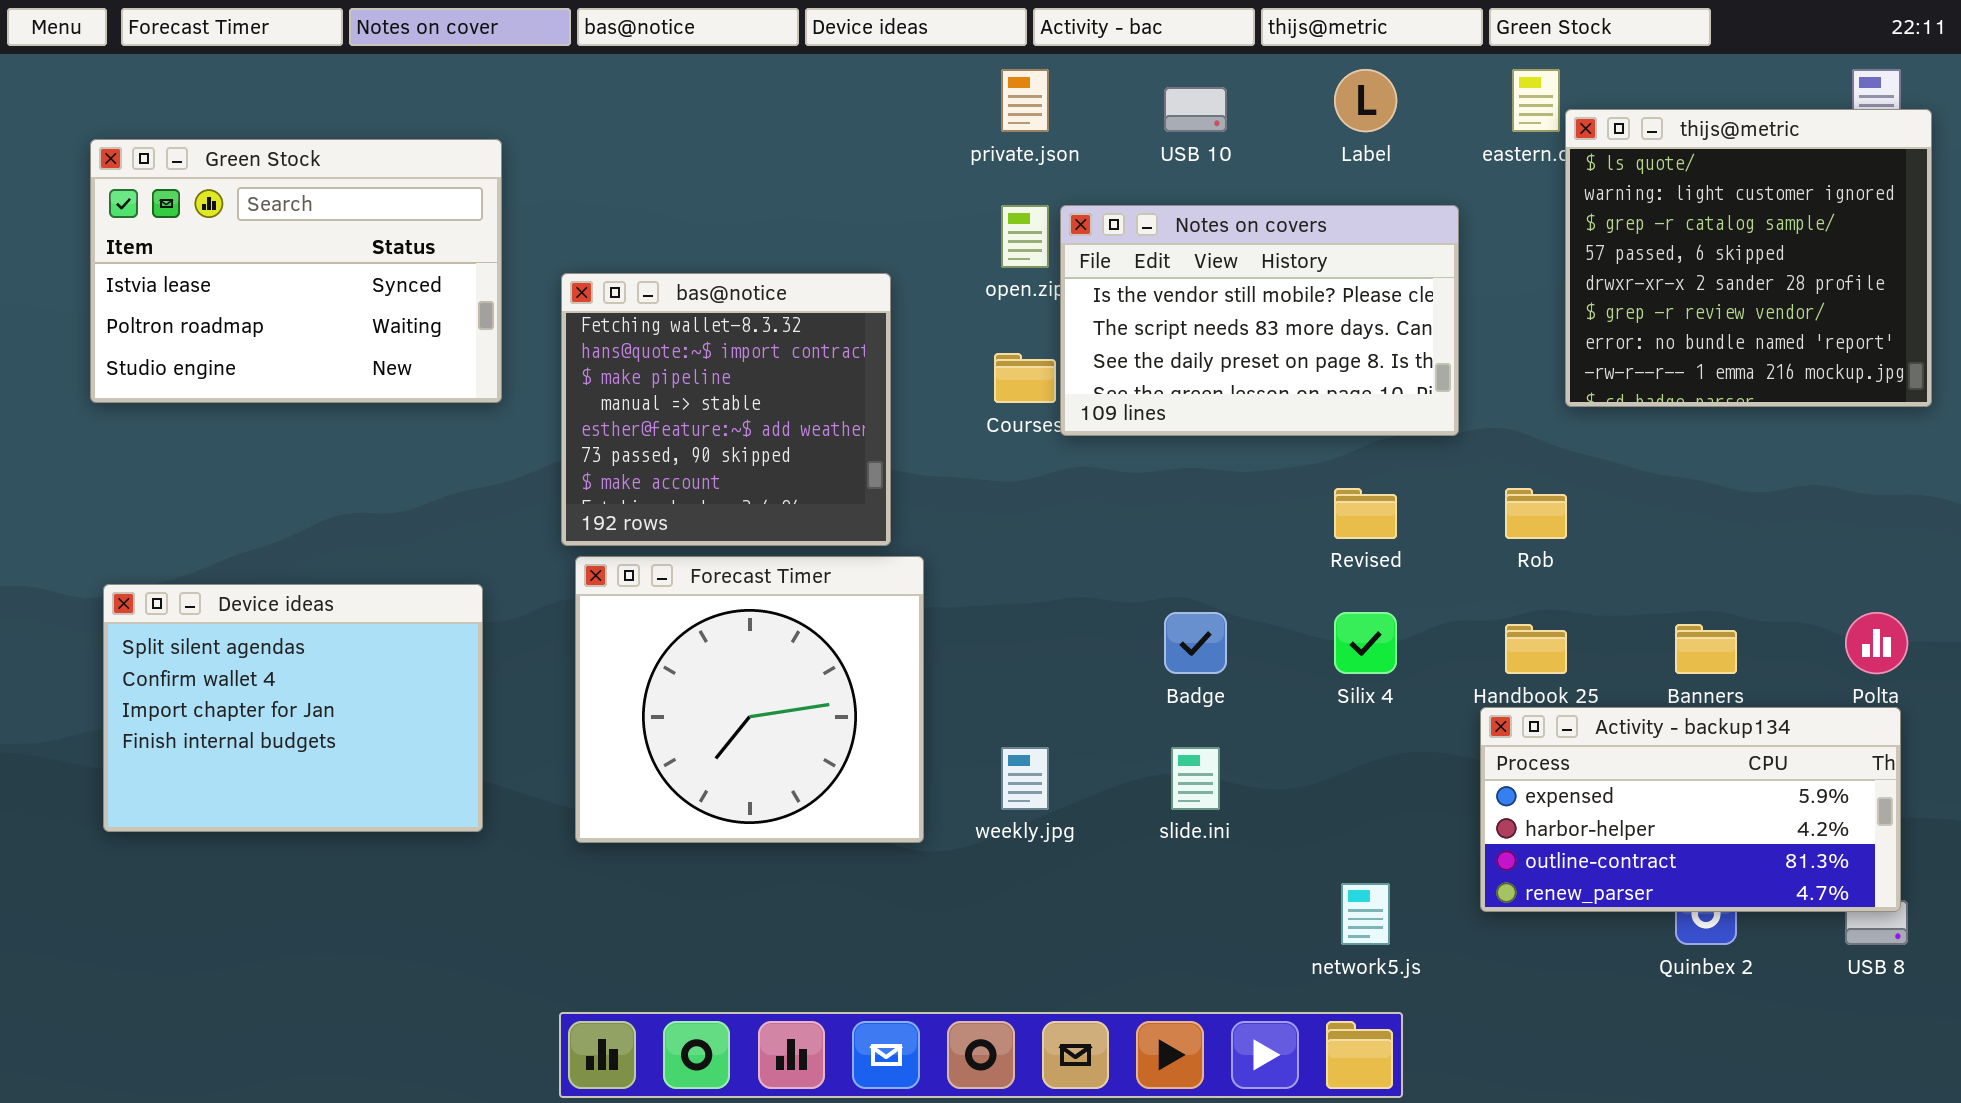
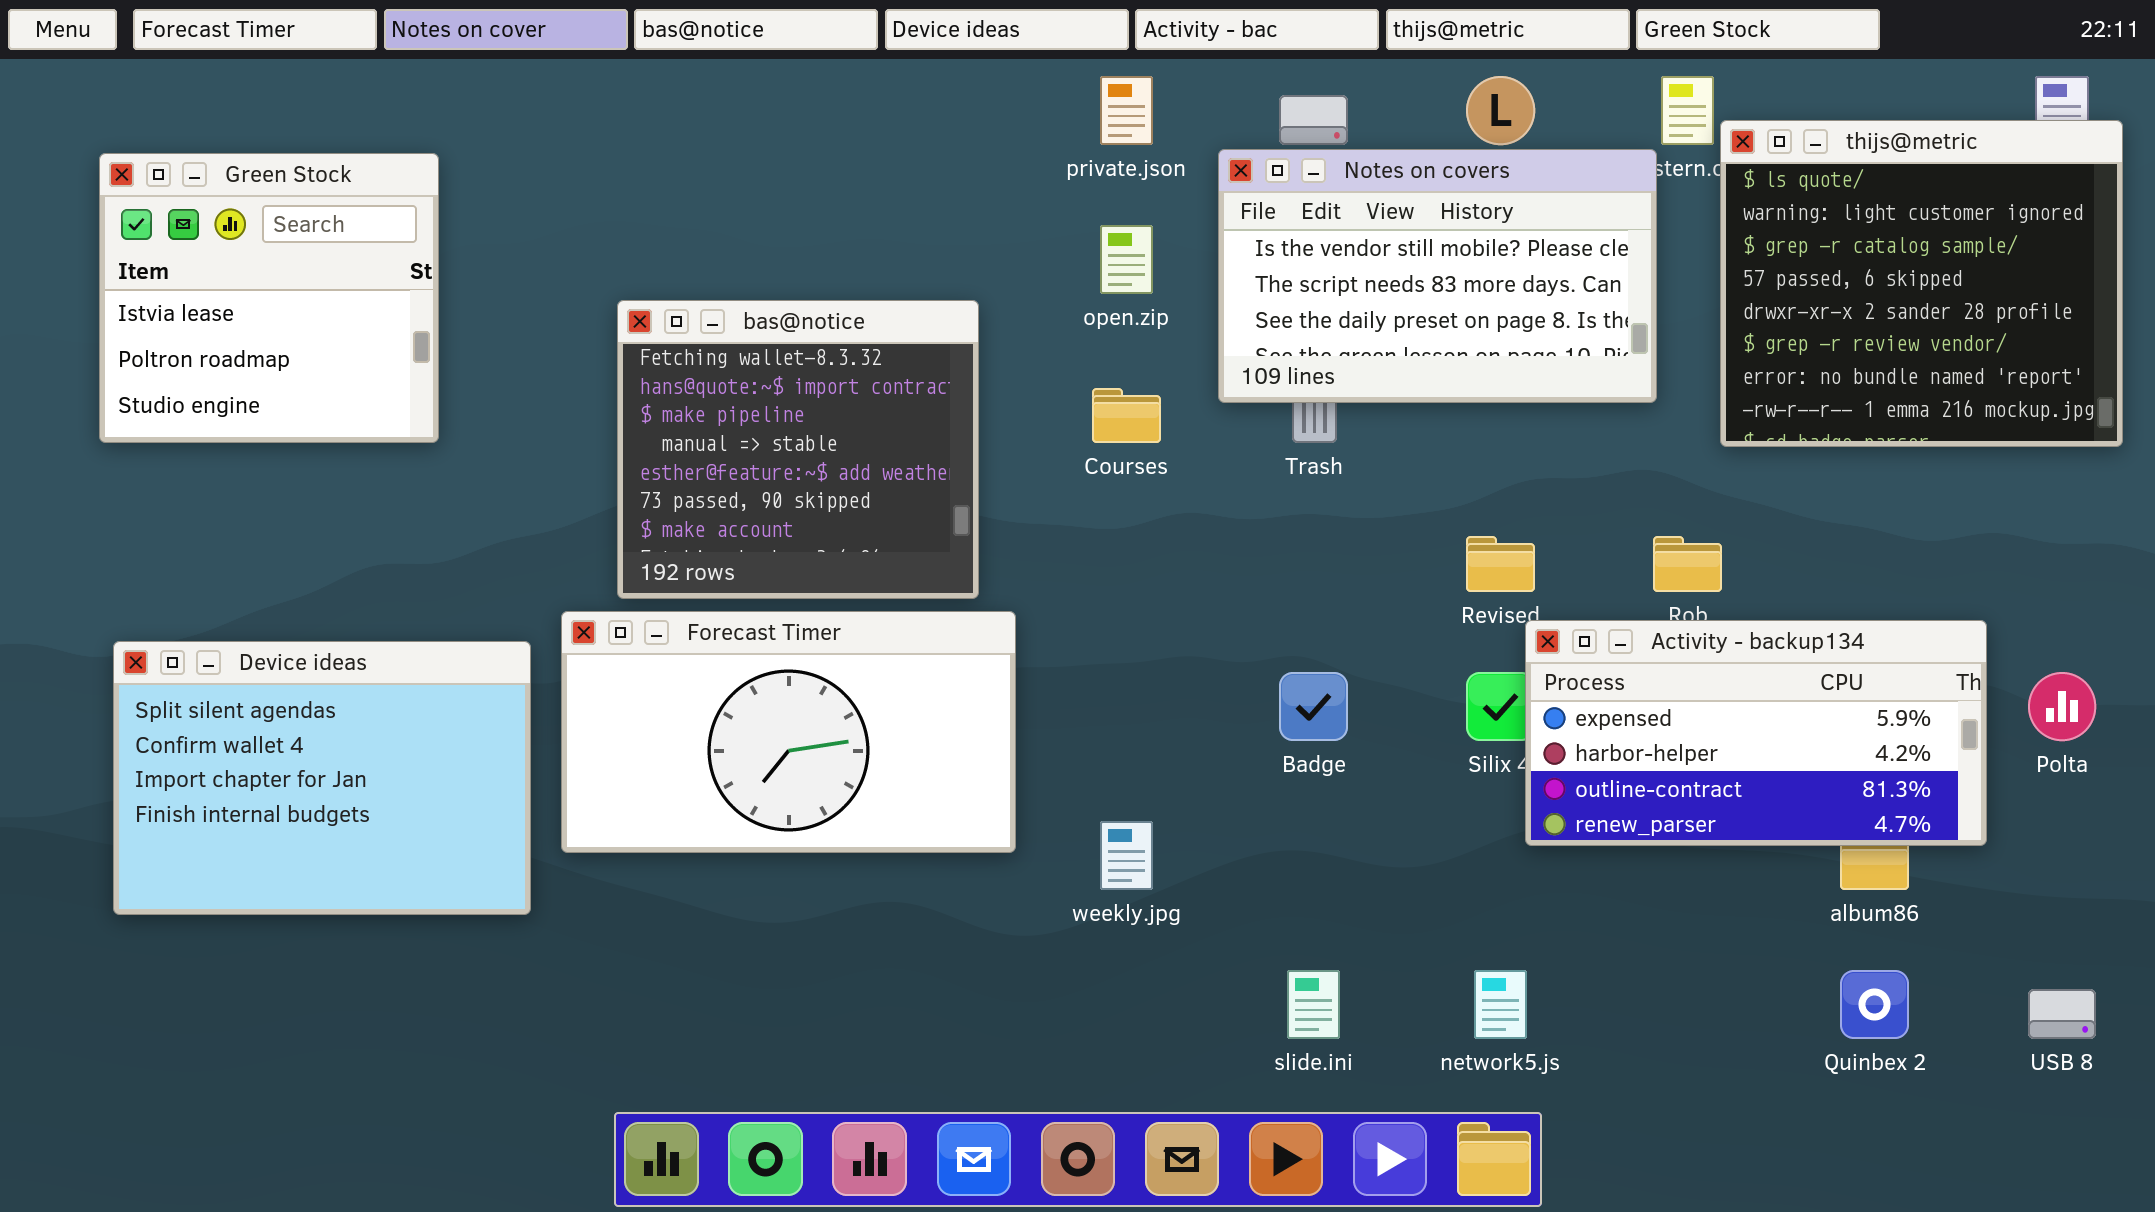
Green Stock: [90,139,502,403] -> [99,153,439,443], resized
Notes on covers: [1060,205,1459,436] -> [1218,149,1657,403], moved
Forecast Timer: [575,556,924,843] -> [561,611,1016,853], resized
Activity - backup134: [1480,707,1901,912] -> [1525,620,1987,846], moved
slide.ini: [1171,747,1220,810] -> [1287,970,1340,1039], moved

